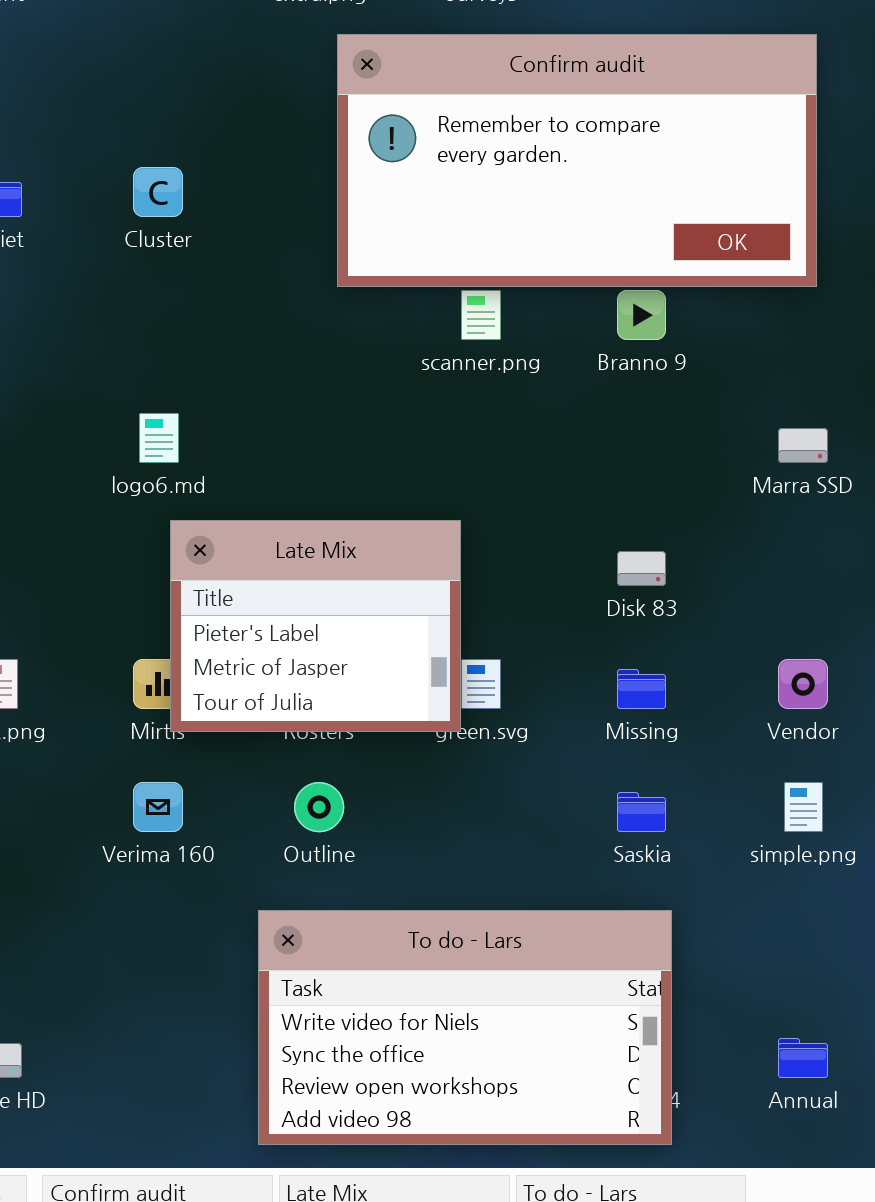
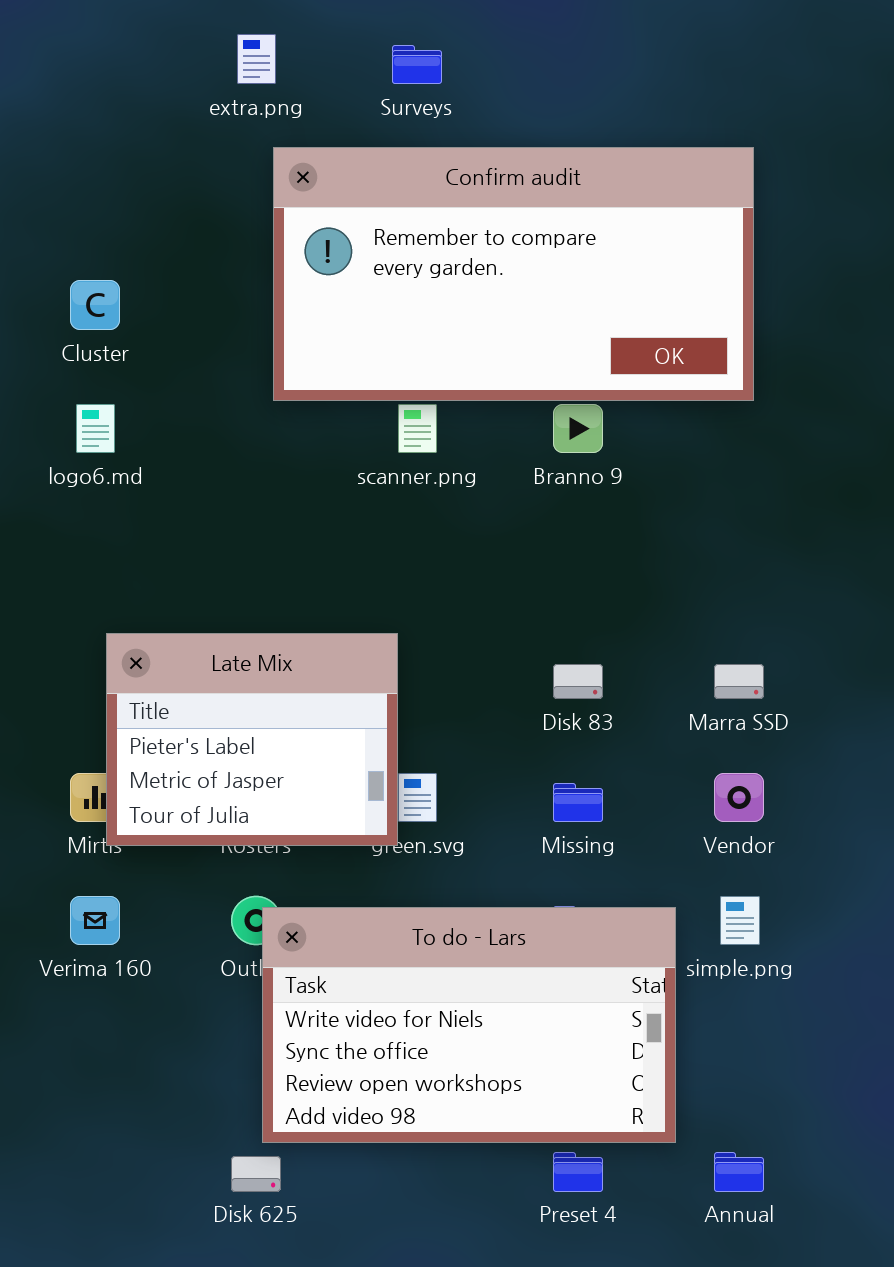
logo6.md: [139,413,179,463] -> [76,404,115,453], moved
Marra SSD: [778,428,828,463] -> [714,664,764,699], moved
To do - Lars: [258,910,672,1145] -> [262,907,676,1143], moved

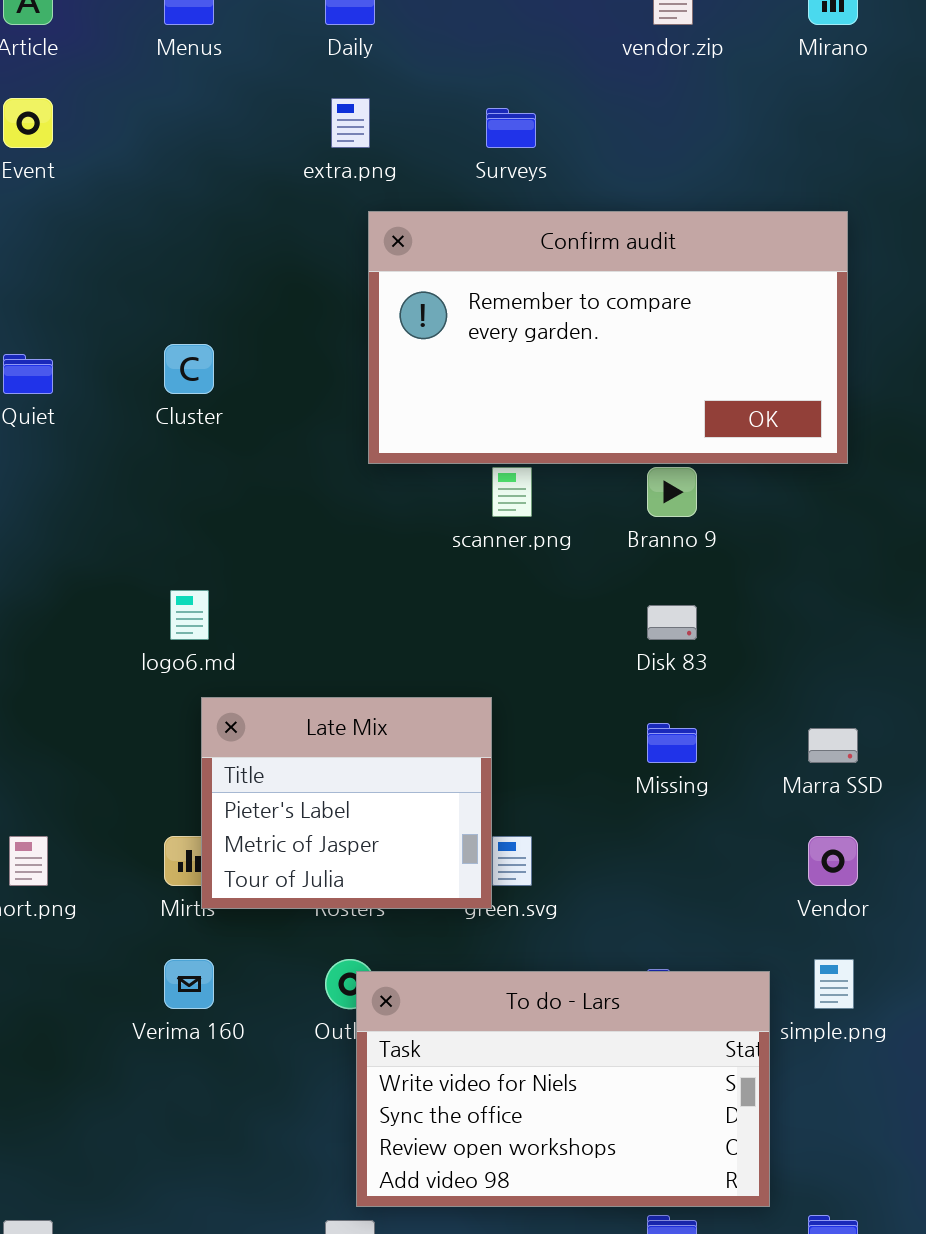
logo6.md: [76,404,115,453] -> [170,590,209,640], moved
Disk 83: [553,664,603,699] -> [647,605,697,640], moved
Missing: [553,783,603,822] -> [647,723,697,763], moved

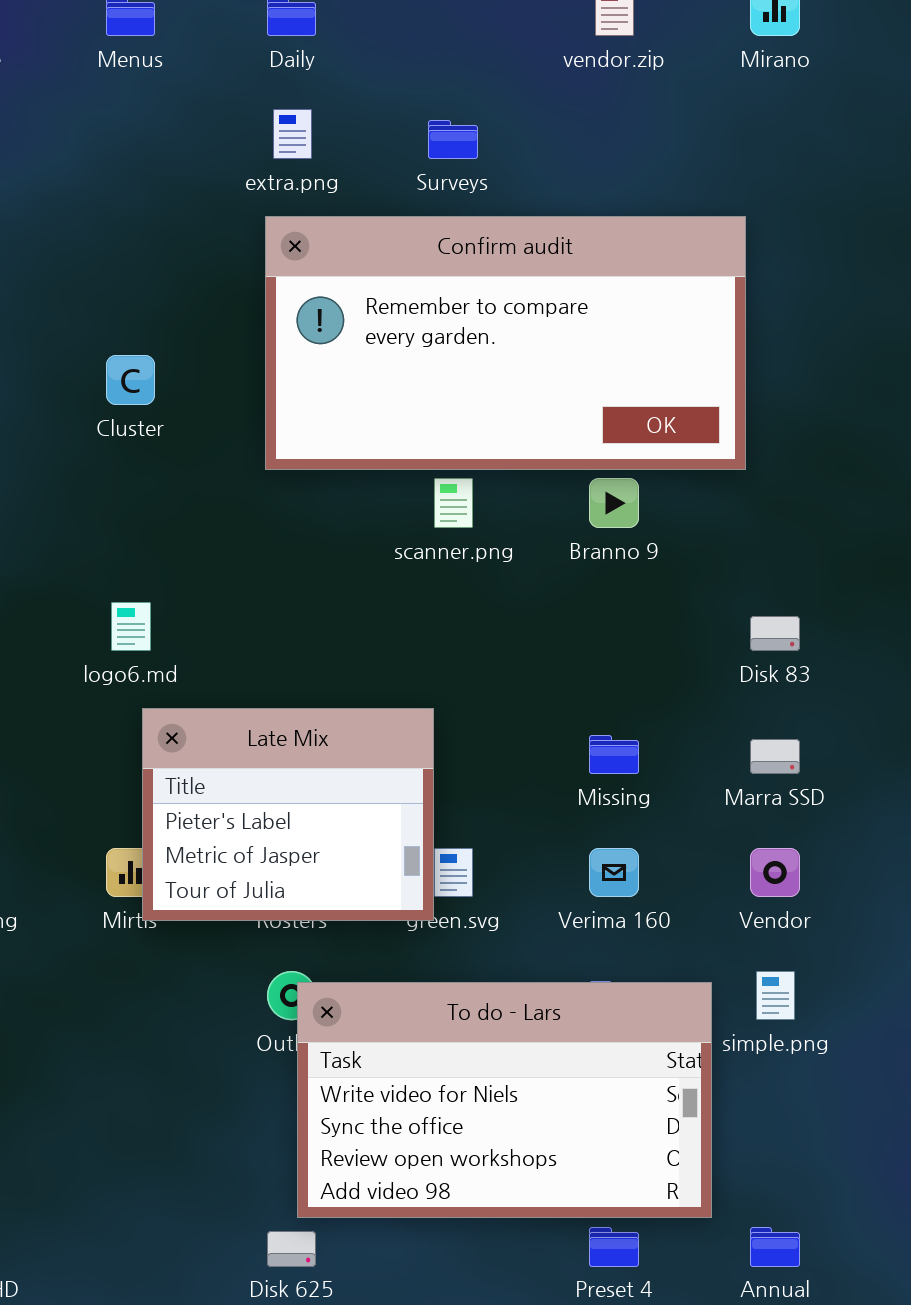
Confirm audit: [368,211,848,464] -> [265,216,746,470], moved
Disk 83: [647,605,697,640] -> [750,616,800,651], moved
Verima 160: [164,959,214,1009] -> [589,848,639,897], moved

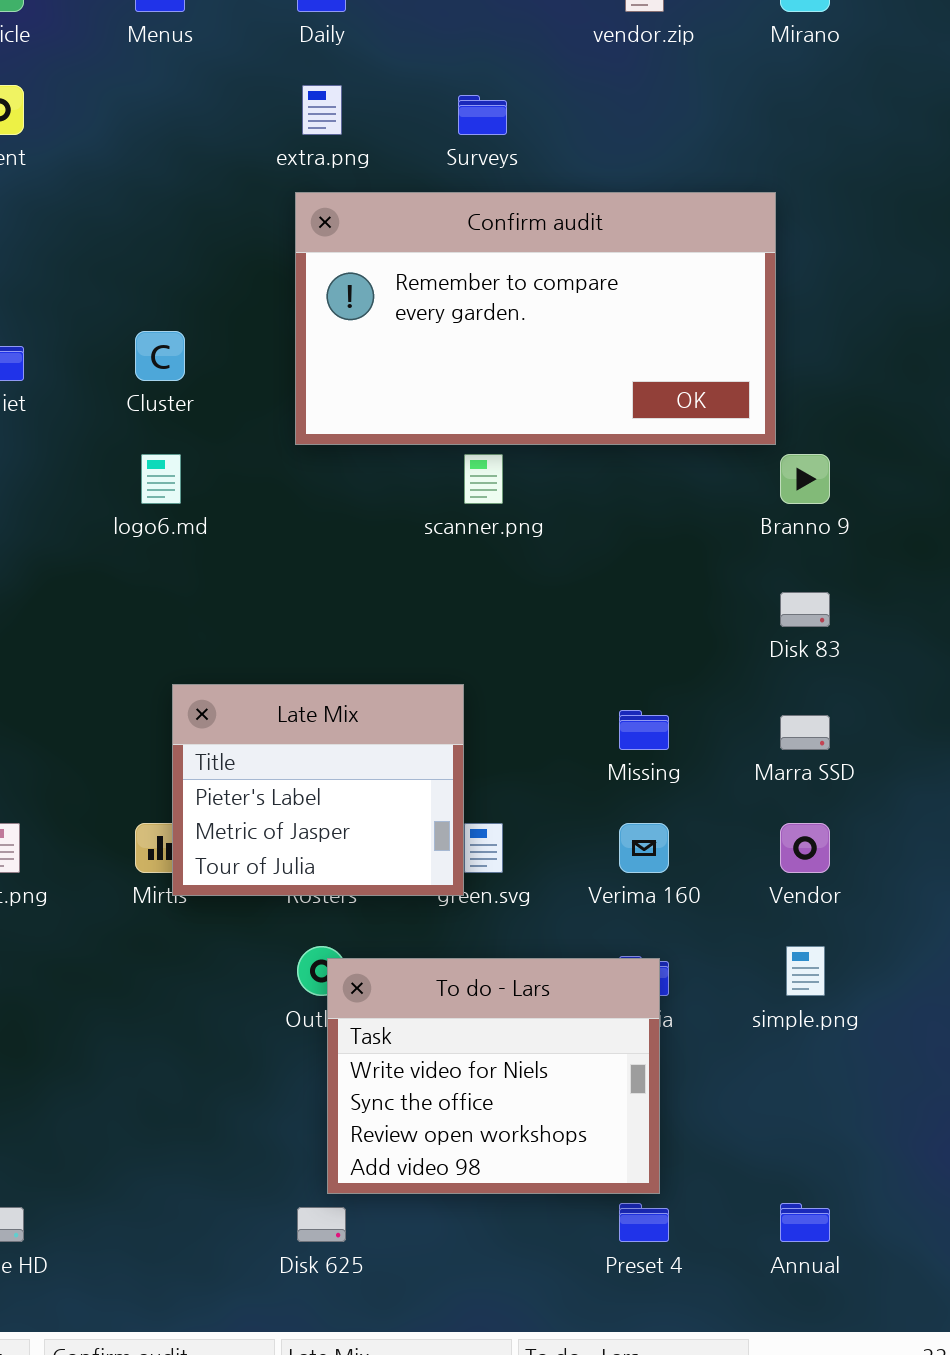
Branno 9: [589,478,639,528] -> [780,454,830,504], moved
logo6.md: [111,602,151,651] -> [141,454,181,504], moved
To do - Lars: [297,982,712,1218] -> [327,958,660,1194], resized

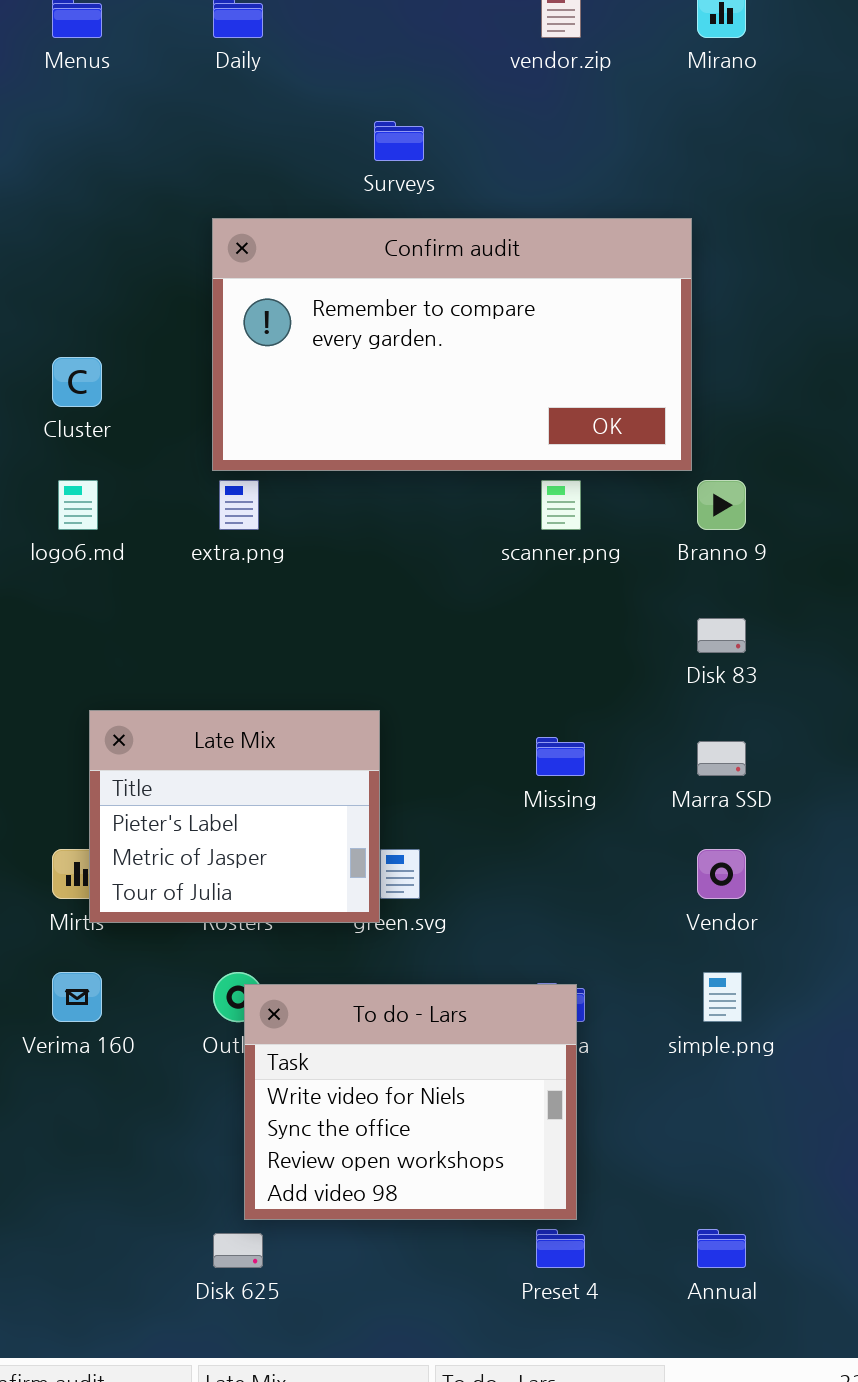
extra.png: [302,85,342,135] -> [219,480,259,530], moved
scanner.png: [464,454,503,504] -> [541,480,581,530], moved
Verima 160: [619,823,669,873] -> [52,972,102,1022], moved

